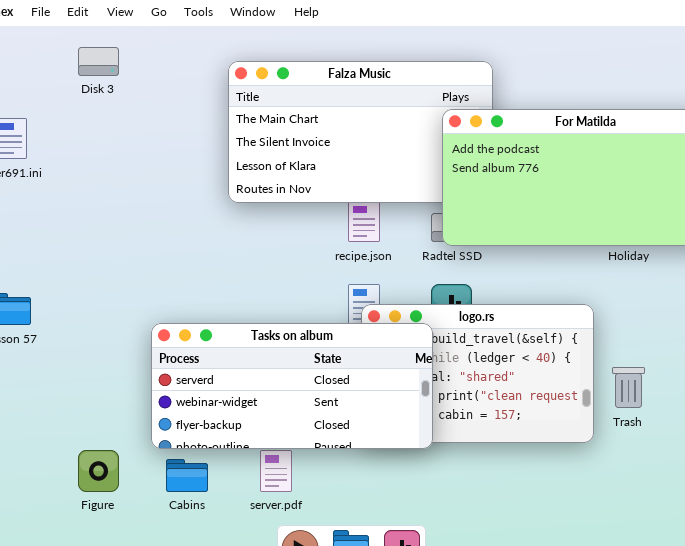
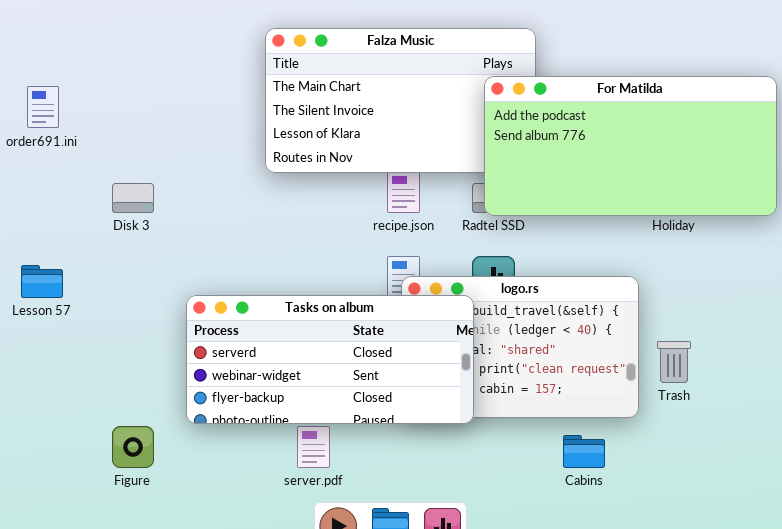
Disk 3: [78,47,119,76] -> [112,183,154,213], moved
Cabins: [166,459,208,492] -> [563,435,605,468], moved

